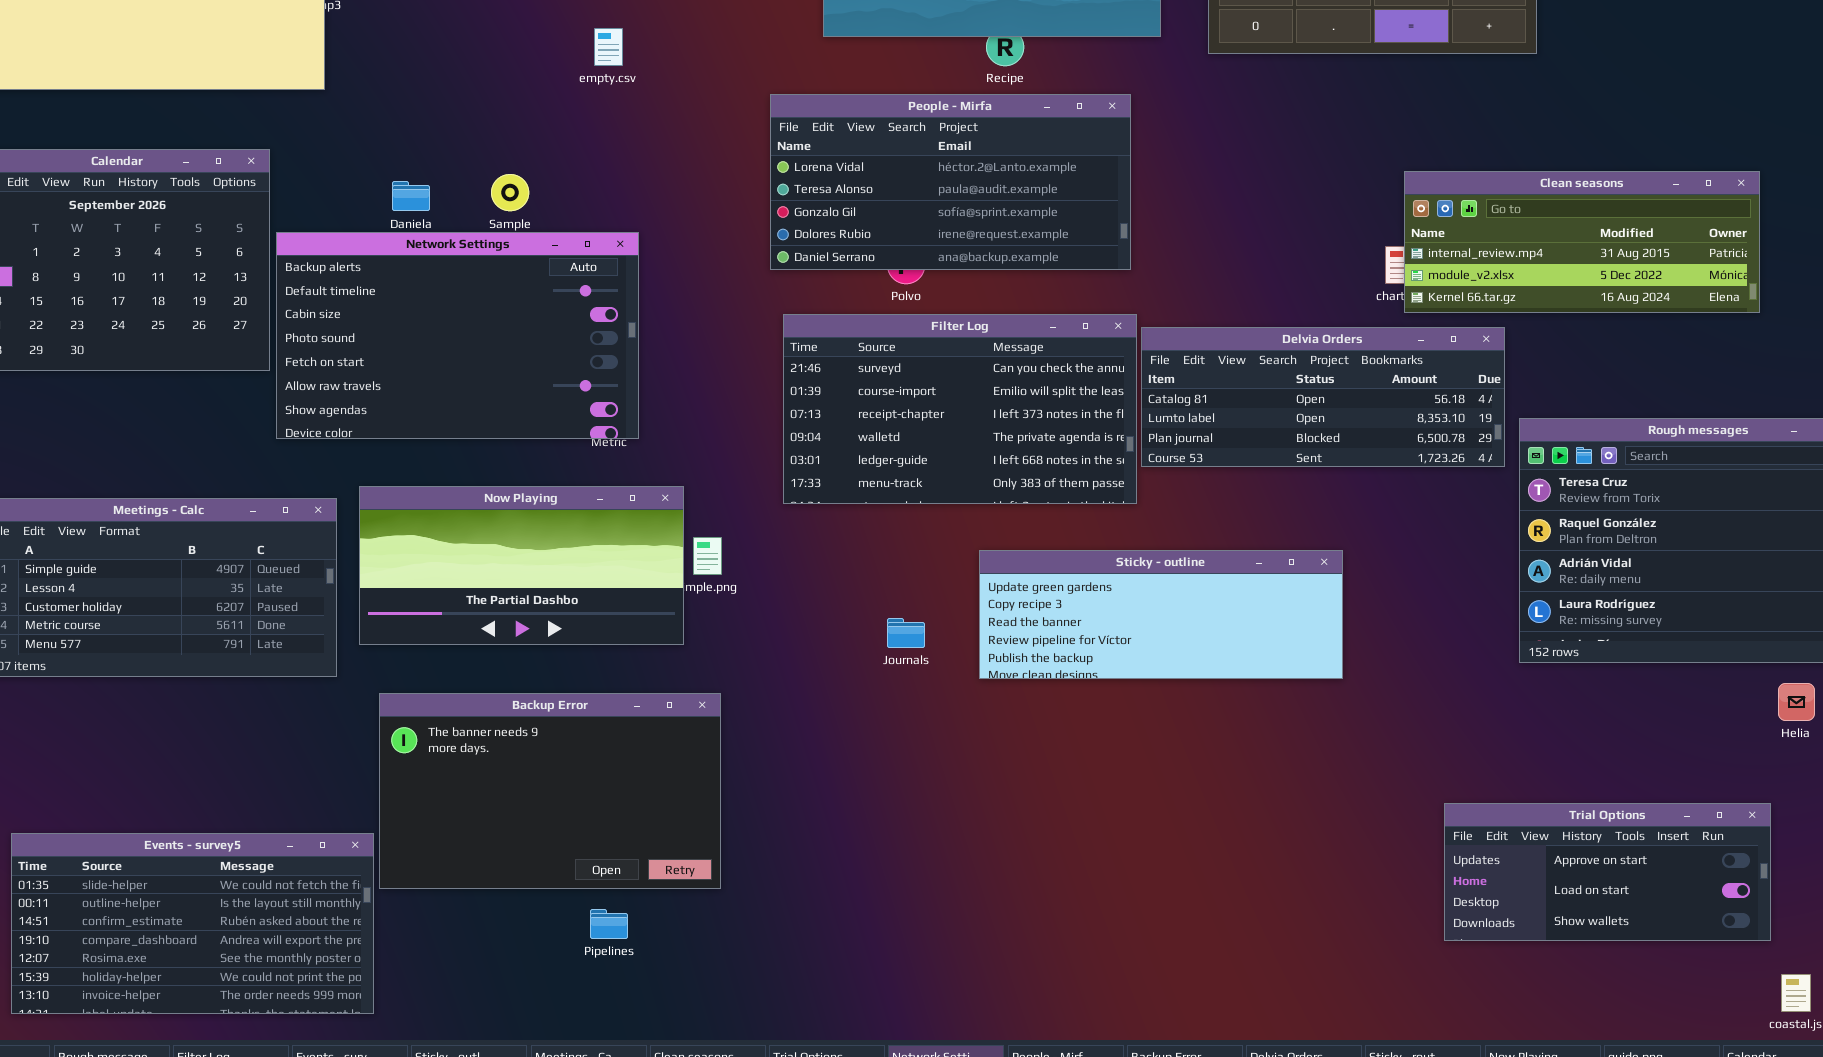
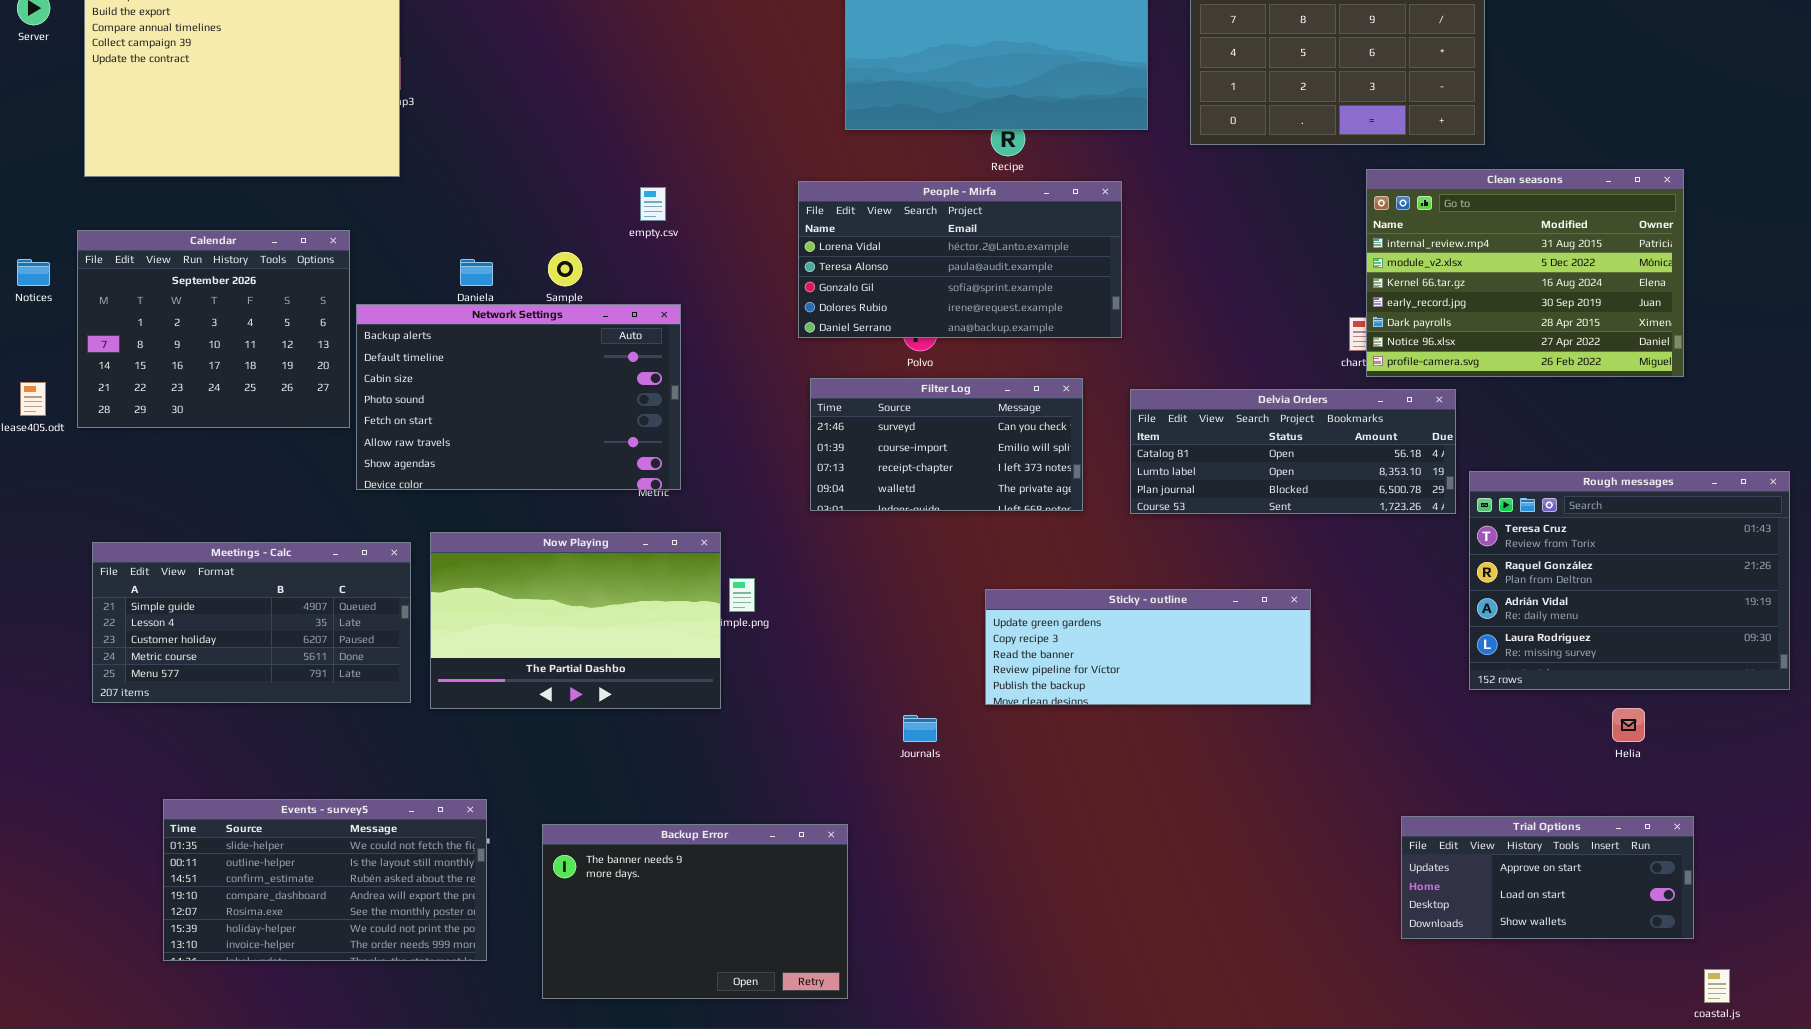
empty.csv: [594,28,623,66] -> [640,187,666,221], moved
Clean seasons: [1404,171,1760,313] -> [1366,169,1684,377], resized
Filter Log: [783,314,1137,504] -> [810,378,1083,511], resized
Now Playing: [359,486,684,645] -> [430,532,721,709], resized
Journals: [887,618,925,648] -> [903,715,937,742], moved
Helia: [1778,683,1815,721] -> [1612,708,1645,742], moved
Backup Error: [379,693,721,889] -> [542,824,848,999], moved
Events - survey5: [11,833,374,1014] -> [163,799,487,961], moved

